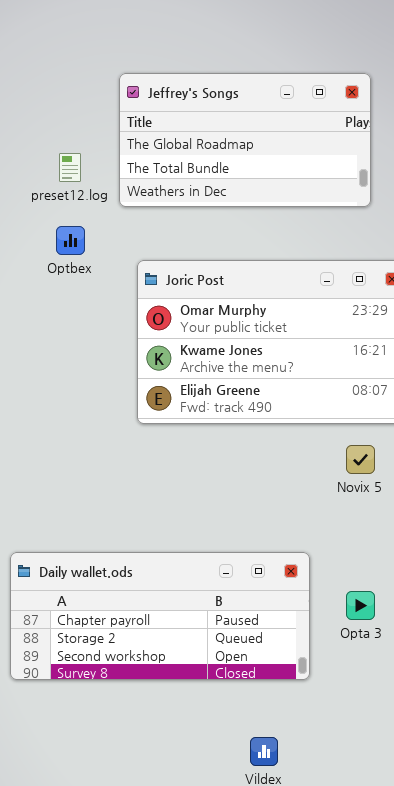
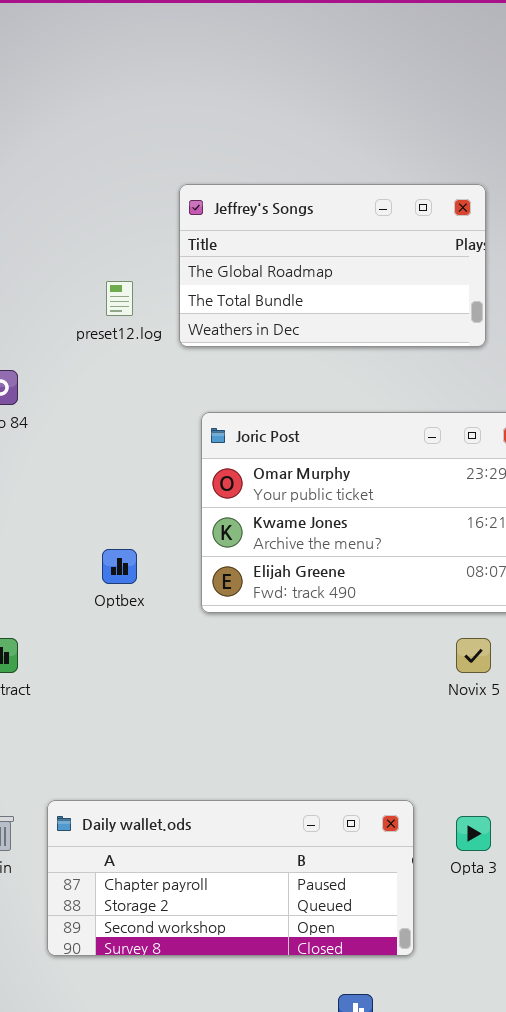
Optbex: [56,226,85,255] -> [102,549,137,584], moved
Daily wallet.ods: [10,552,310,680] -> [47,800,414,956], moved

